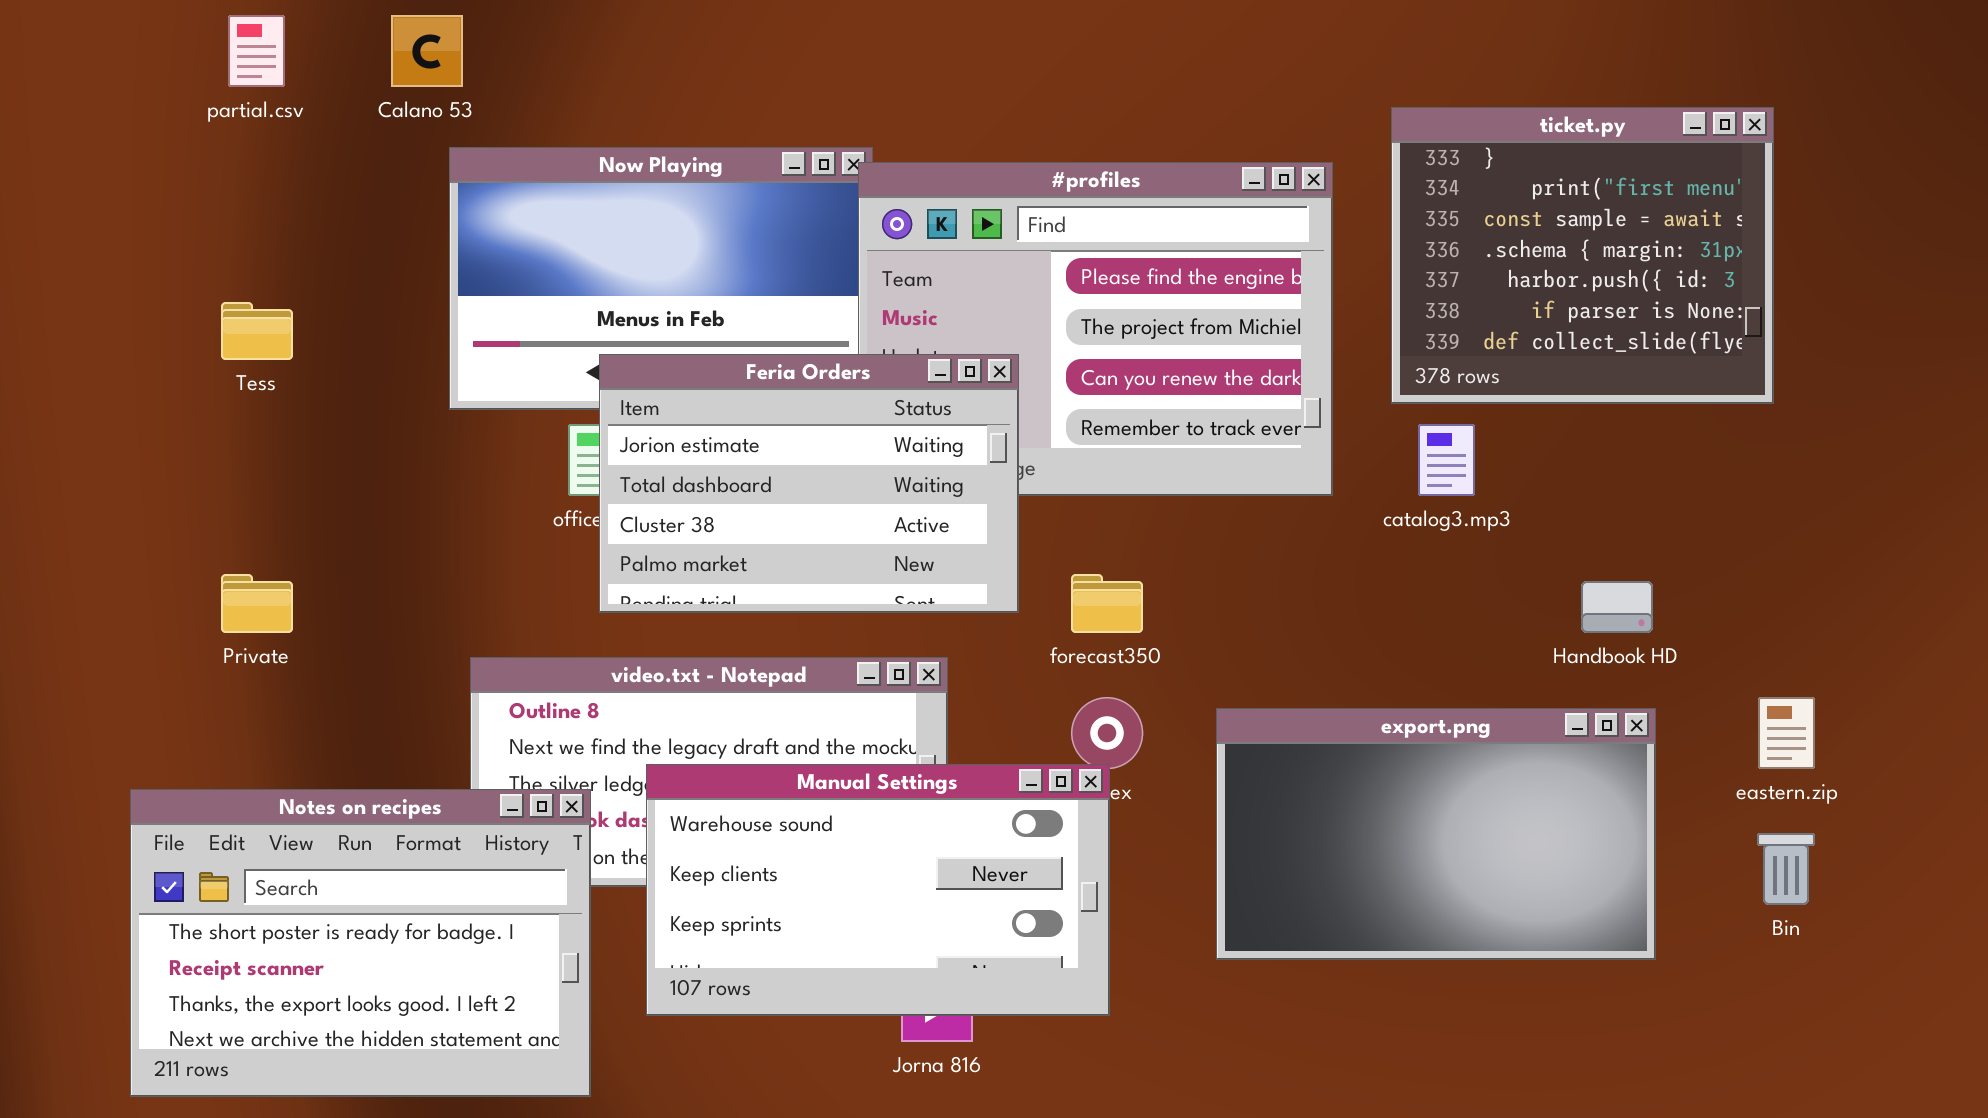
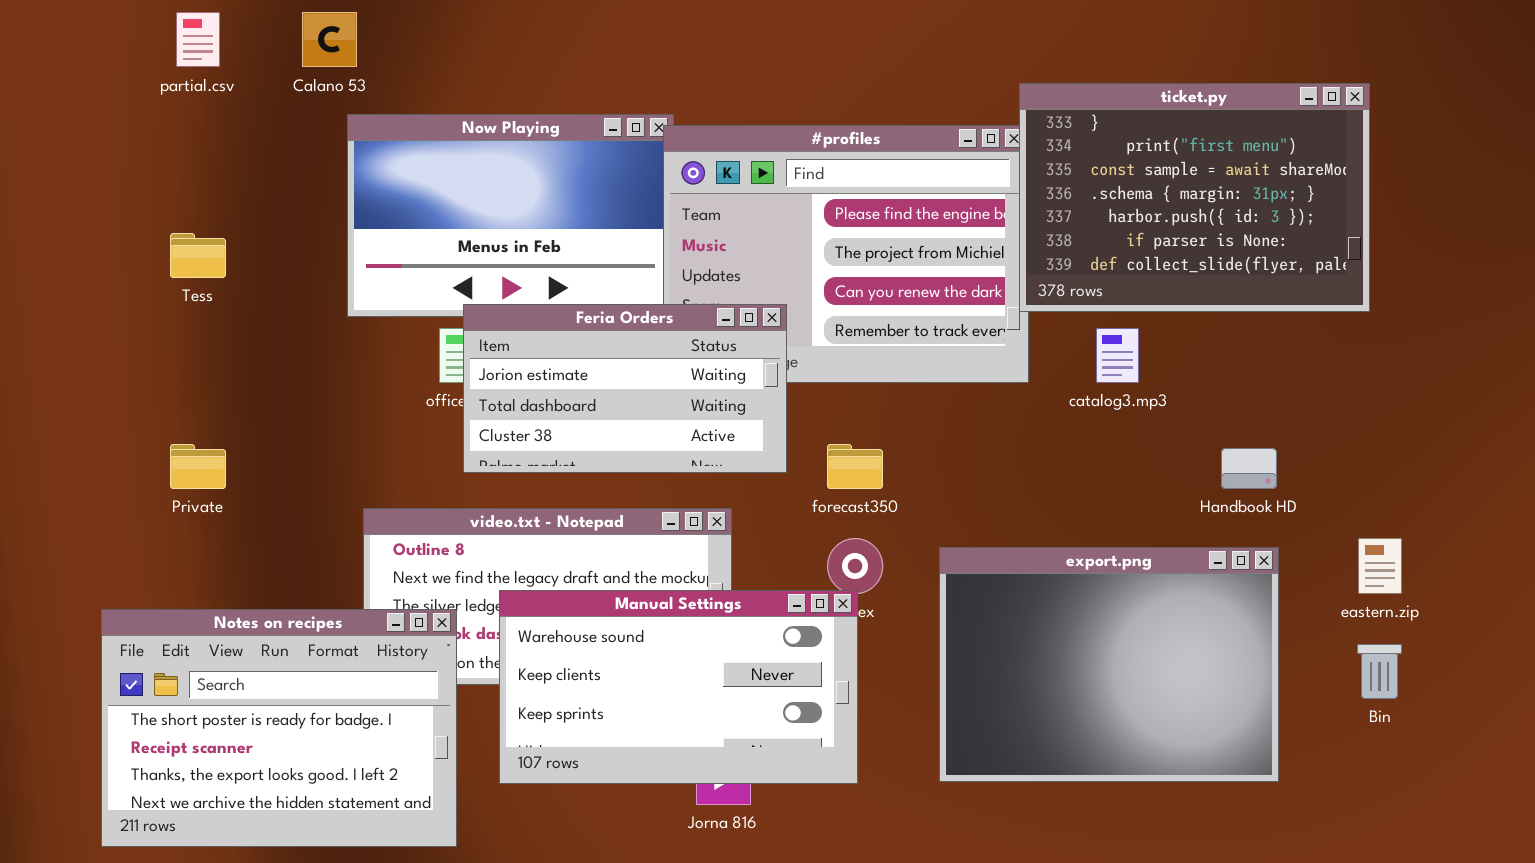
ticket.py: [1391,107,1774,404] -> [1019,83,1370,312], resized
Feria Orders: [599,354,1019,613] -> [463,304,787,473], resized
export.png: [1216,708,1656,960] -> [939,547,1279,782], resized

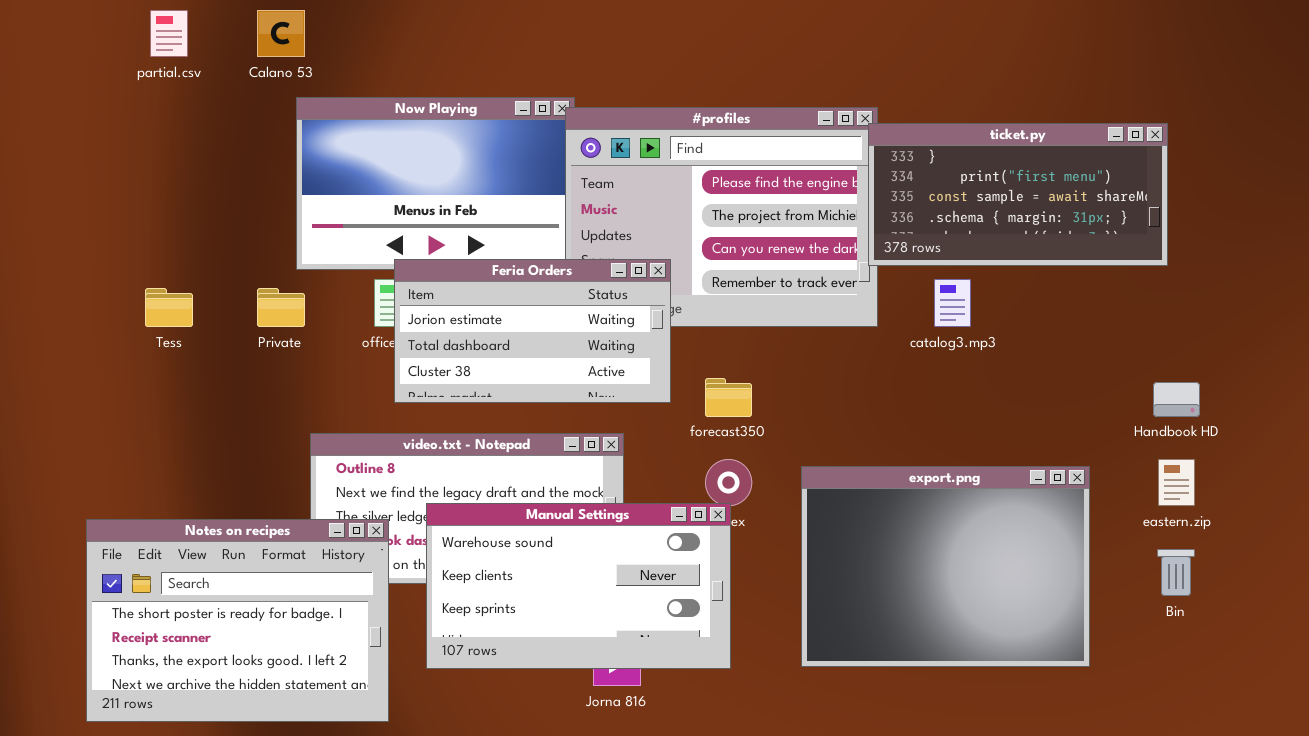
ticket.py: [1019,83,1370,312] -> [868,123,1168,266], resized
Tess: [170,233,226,278] -> [145,288,193,327], moved
Private: [170,444,226,489] -> [257,288,305,327], moved
Handbook HD: [1221,448,1277,489] -> [1153,382,1200,417], moved

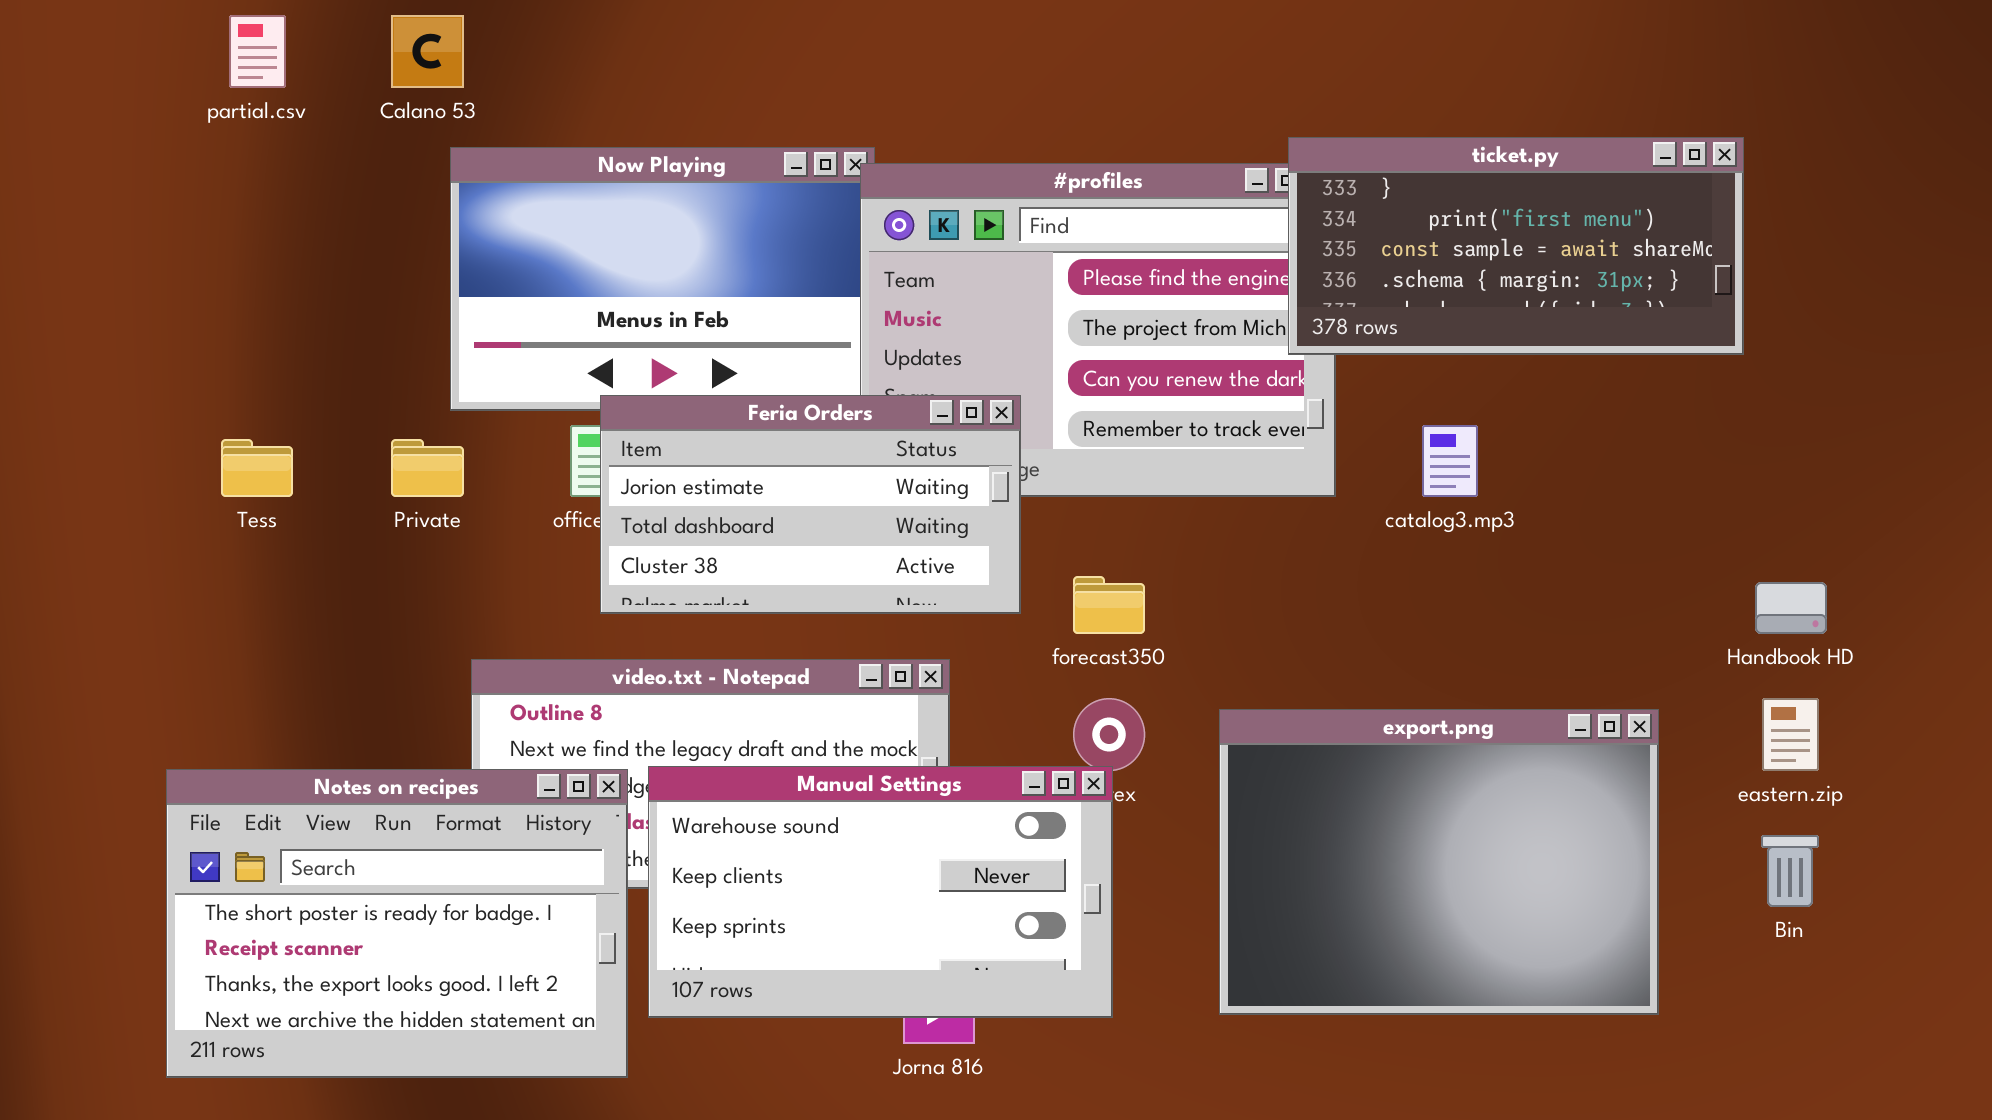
ticket.py: [868,123,1168,266] -> [1288,137,1744,355], moved
Notes on recipes: [86,519,389,722] -> [166,769,628,1078], moved

